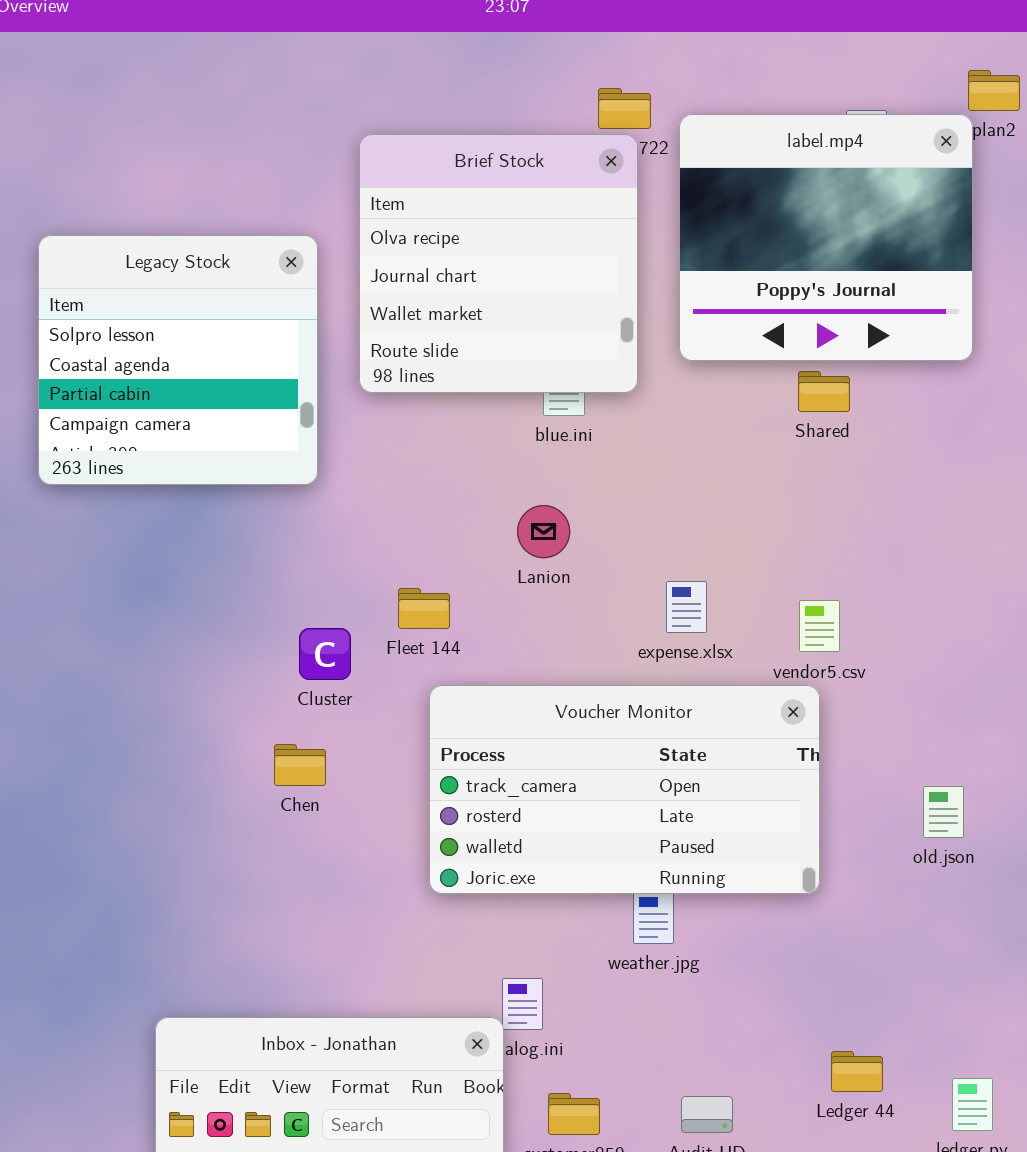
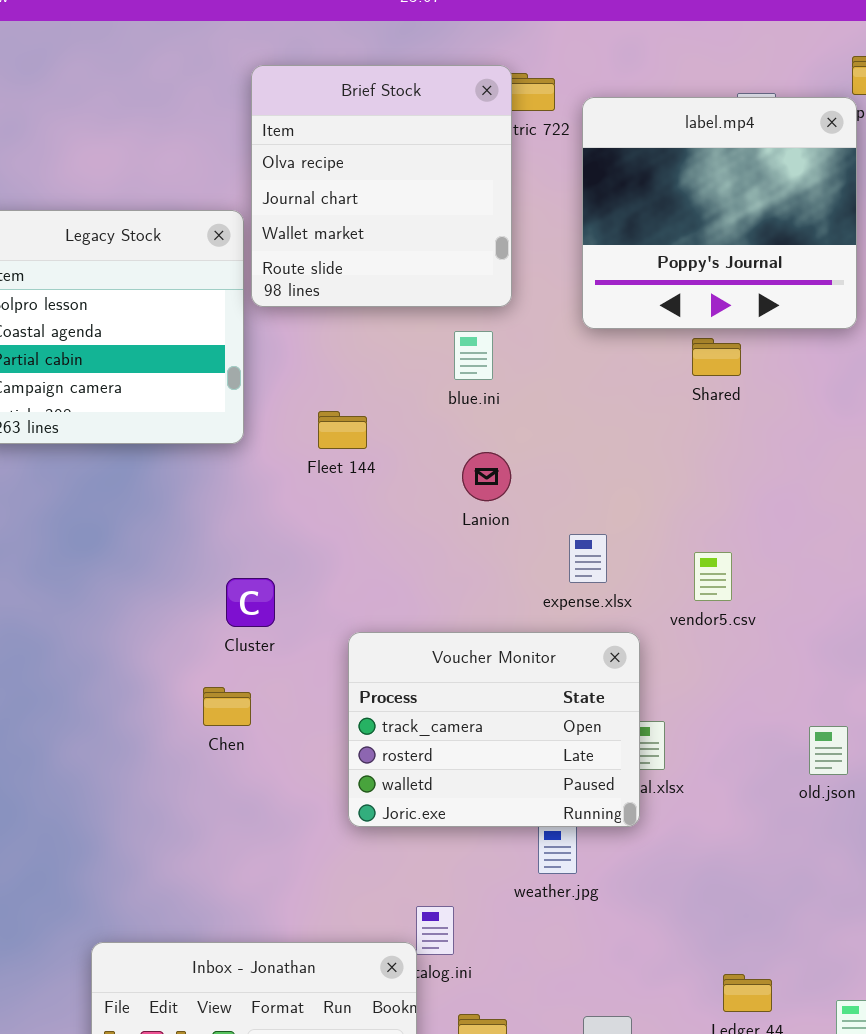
Brief Stock: [359,134,638,393] -> [251,65,512,307], moved
Lanion: [517,505,570,558] -> [462,452,511,501], moved
Fleet 144: [398,588,450,629] -> [318,411,367,449], moved
Voucher Monitor: [429,685,820,894] -> [348,632,640,827], resized

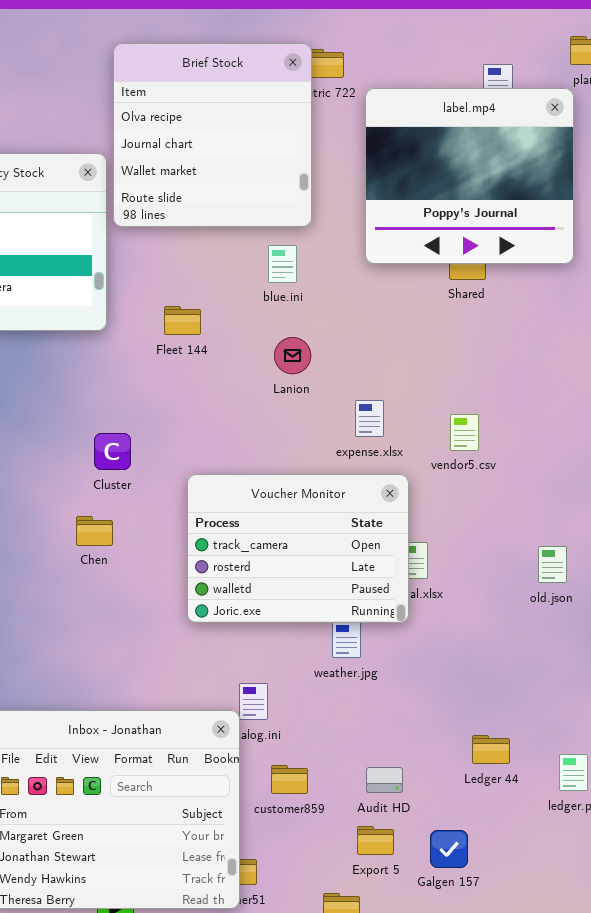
label.mp4: [582,97,857,329] -> [365,88,574,264], moved

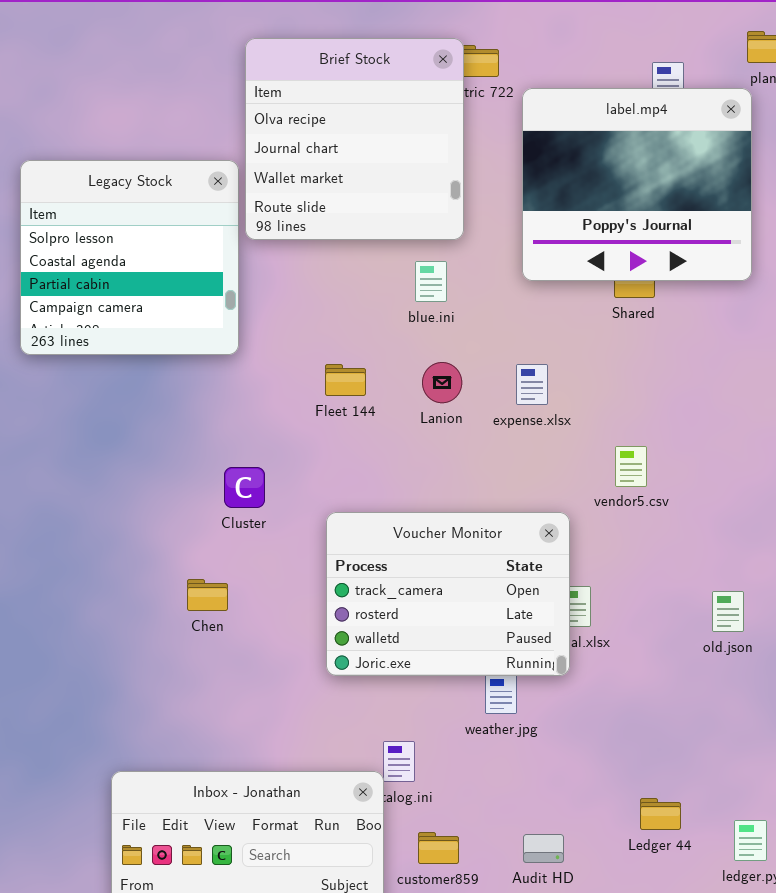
Fleet 144: [164,306,201,335] -> [325,364,366,396], moved
expense.xlsx: [355,400,384,437] -> [516,364,548,405], moved
Chen: [76,516,113,546] -> [187,579,228,611], moved

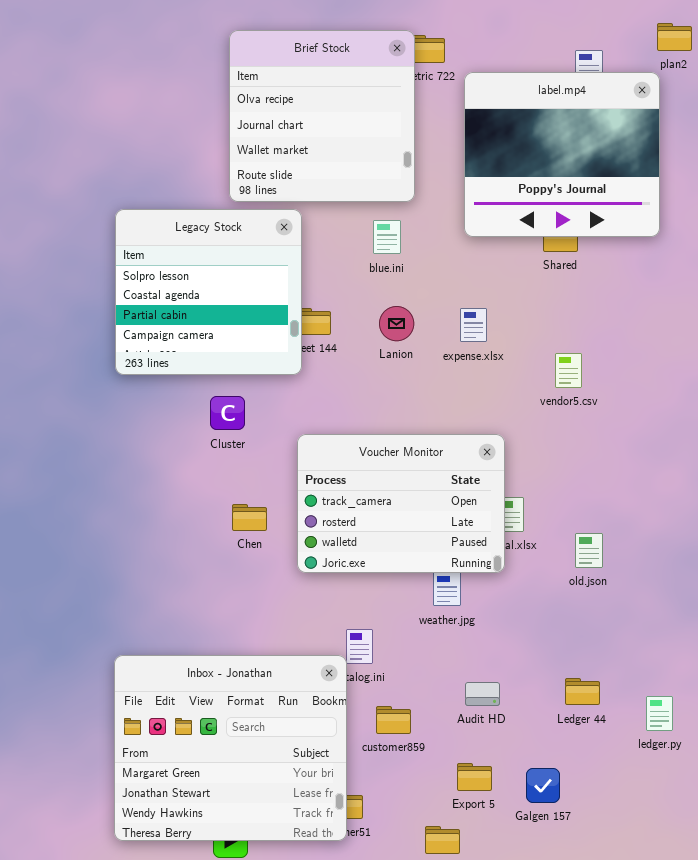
Legacy Stock: [20,160,239,355] -> [115,209,302,375], moved
vendor5.csv: [615,446,647,487] -> [555,353,582,388], moved
Chen: [187,579,228,611] -> [232,504,267,531], moved
old.json: [712,591,744,632] -> [575,533,603,568], moved
Audit HD: [523,834,564,863] -> [465,682,500,706], moved

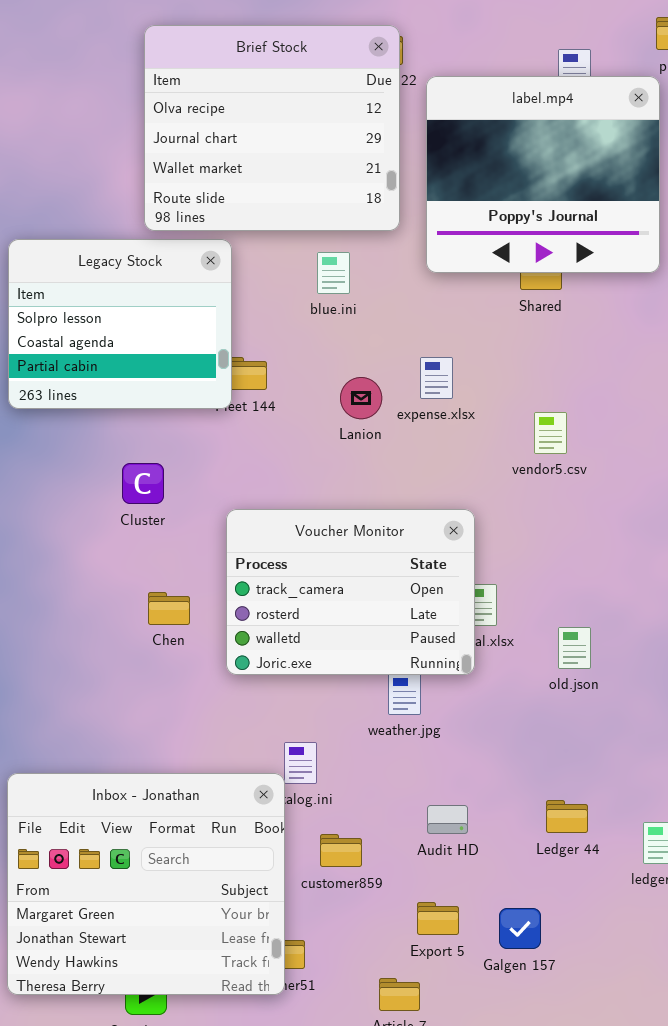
Brief Stock: [229,30,415,202] -> [144,25,400,231], resized
Legacy Stock: [115,209,302,375] -> [8,239,232,409], resized
Lanion: [379,306,414,341] -> [340,377,382,419], moved

